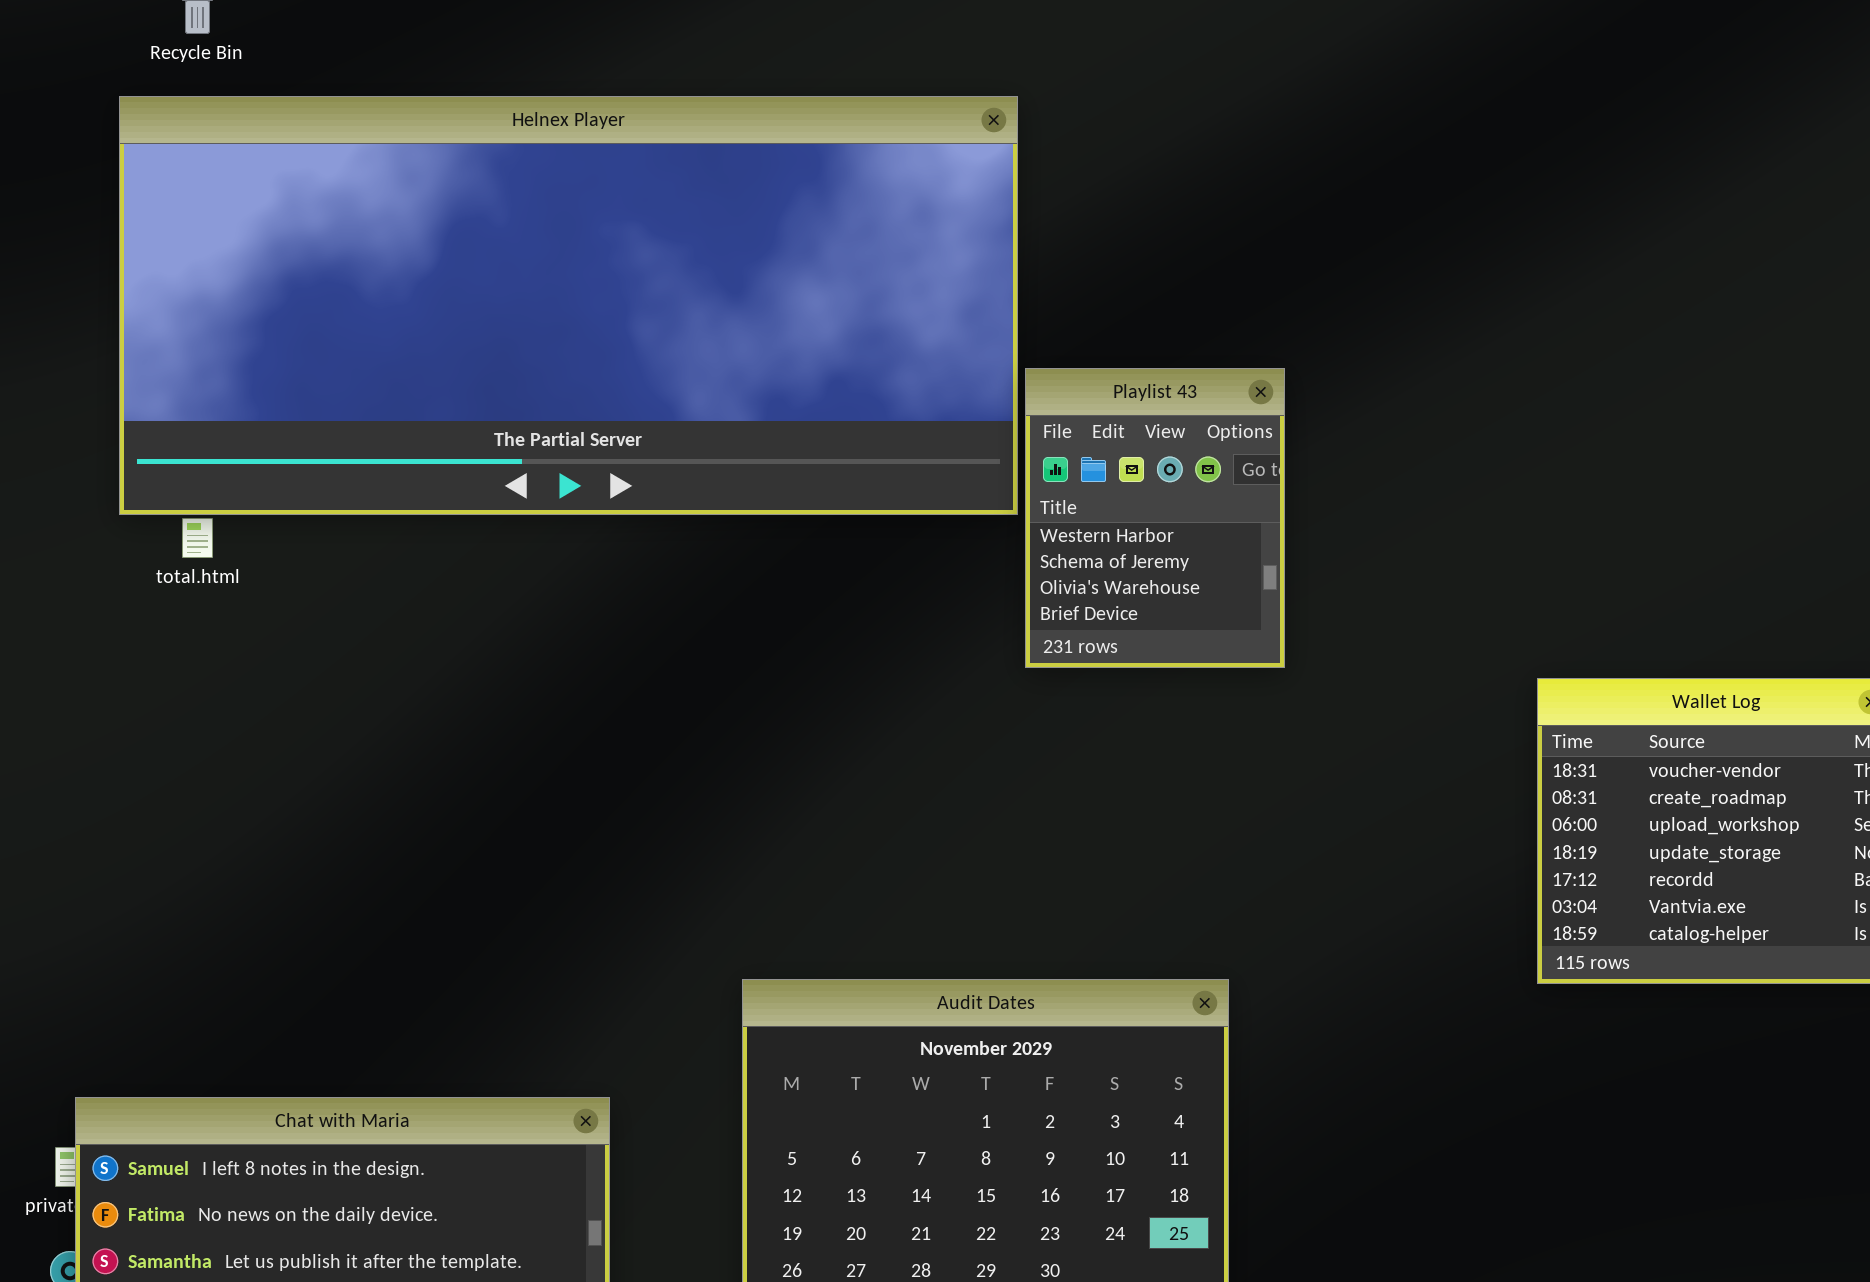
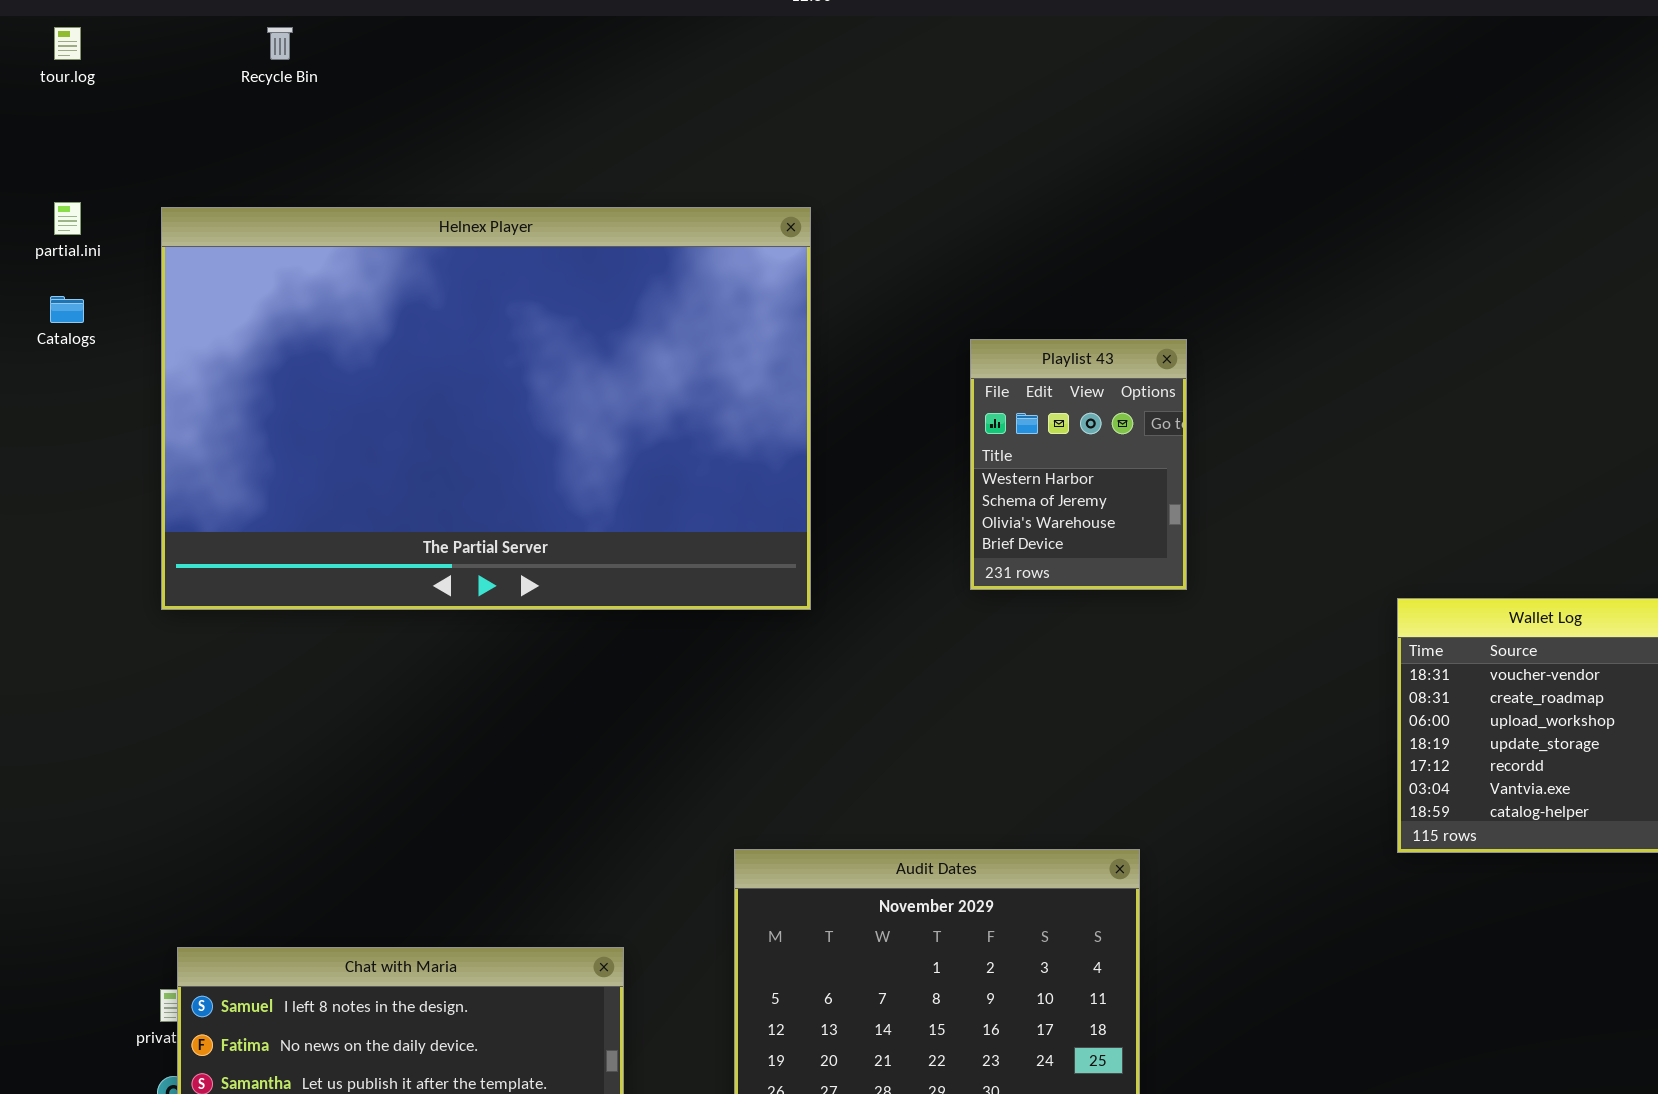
Helnex Player: [119,96,1018,515] -> [161,207,811,610], moved, resized

